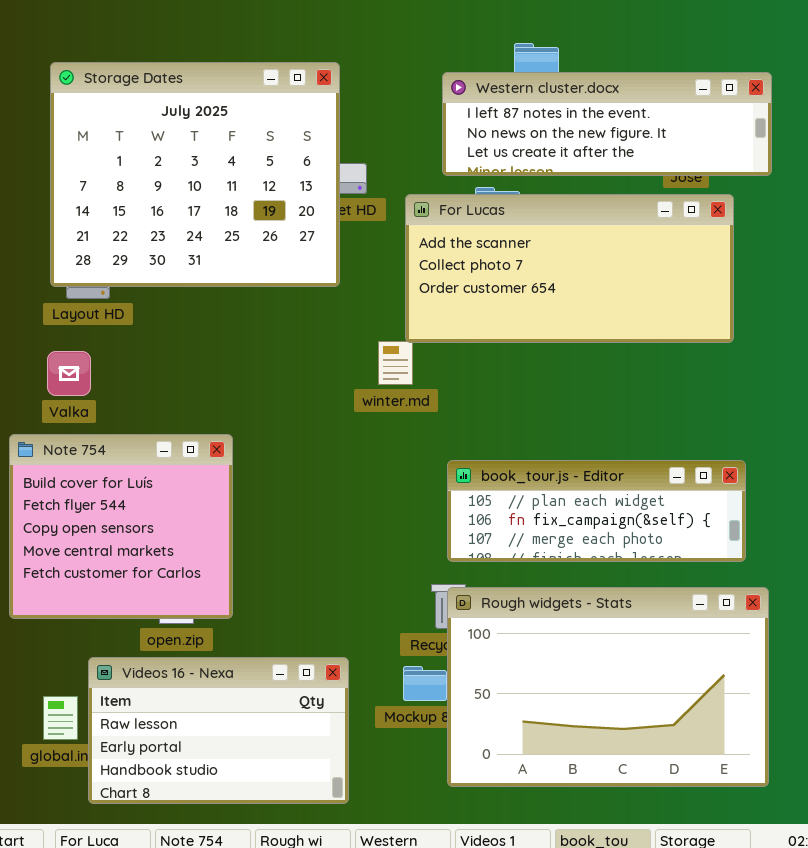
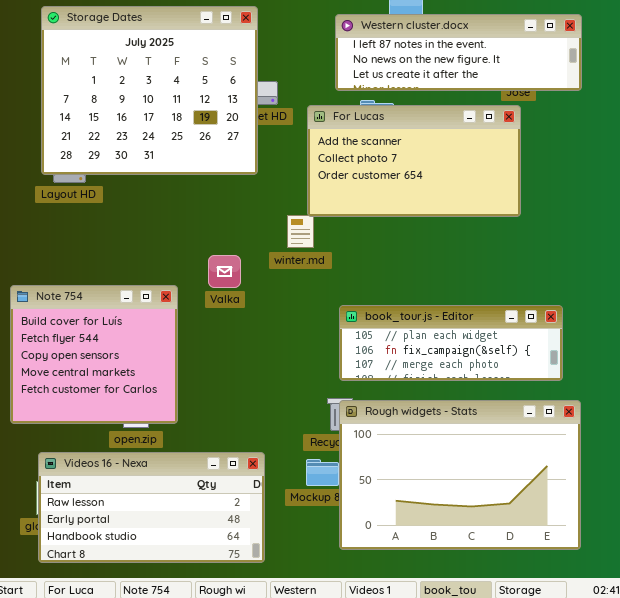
For Lucas: [405,194,734,343] -> [307,105,521,217], resized
Valka: [47,351,91,396] -> [208,255,241,288], moved
Videos 16 - Nexa: [88,657,349,804] -> [38,452,265,563], resized

